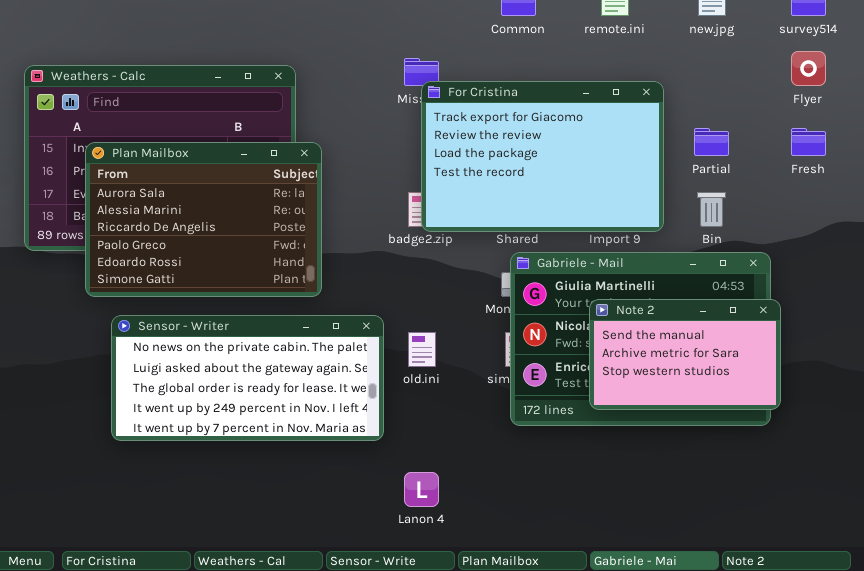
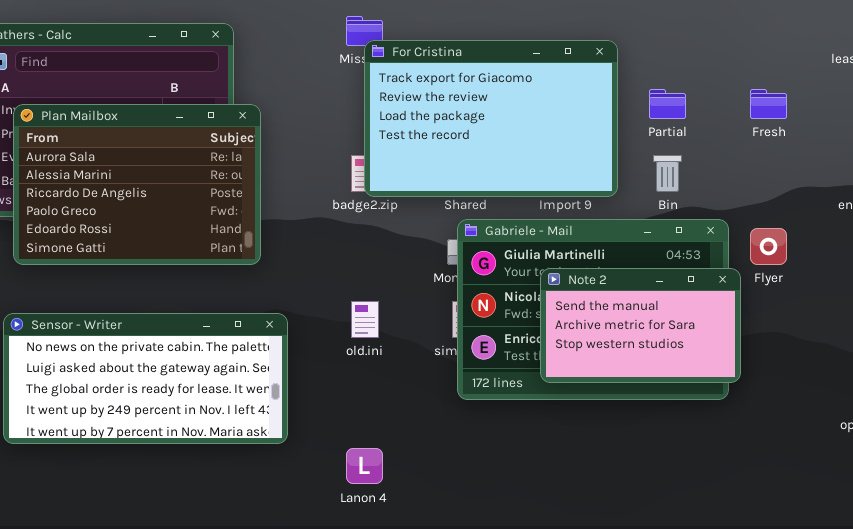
Flyer: [791,51,826,86] -> [750,228,787,265], moved
Sensor - Writer: [111,315,384,441] -> [3,313,288,444], moved

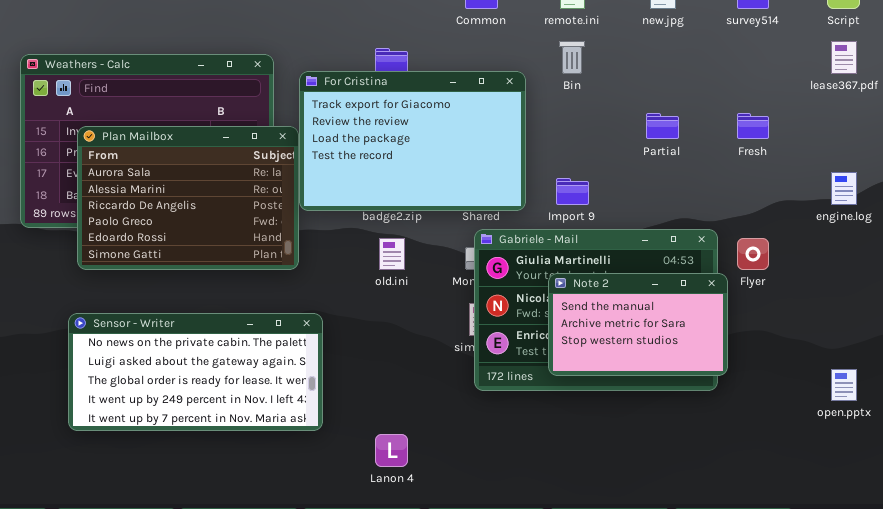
For Cristina: [364,40,618,197] -> [299,71,526,211], moved
Bin: [653,155,682,192] -> [559,41,585,74], moved
old.ini: [351,301,379,338] -> [379,238,405,270], moved

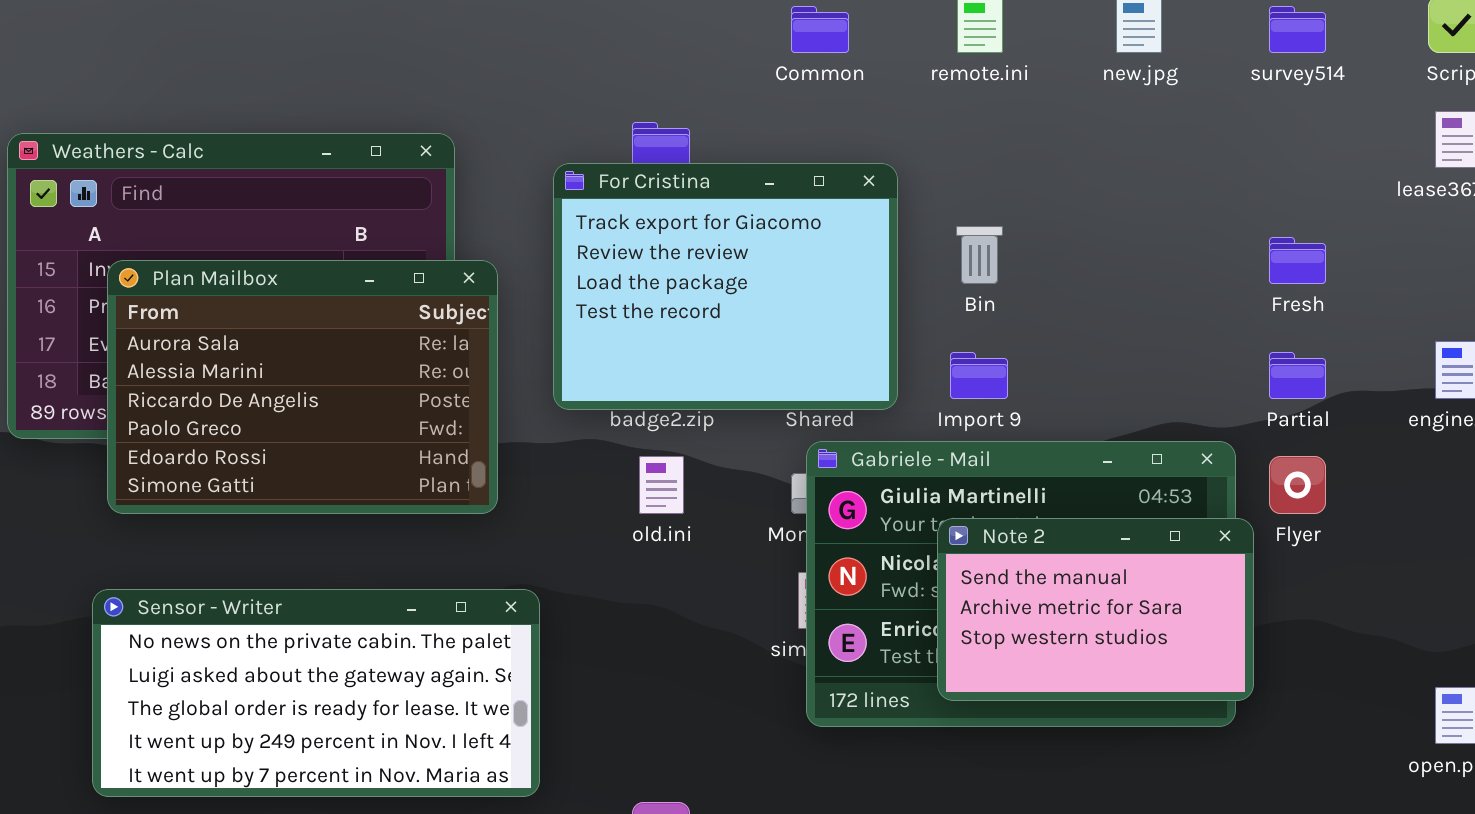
Bin: [559,41,585,74] -> [956,226,1003,284], moved
For Cristina: [299,71,526,211] -> [553,163,898,410], resized
Partial: [646,113,679,139] -> [1269,352,1326,399], moved

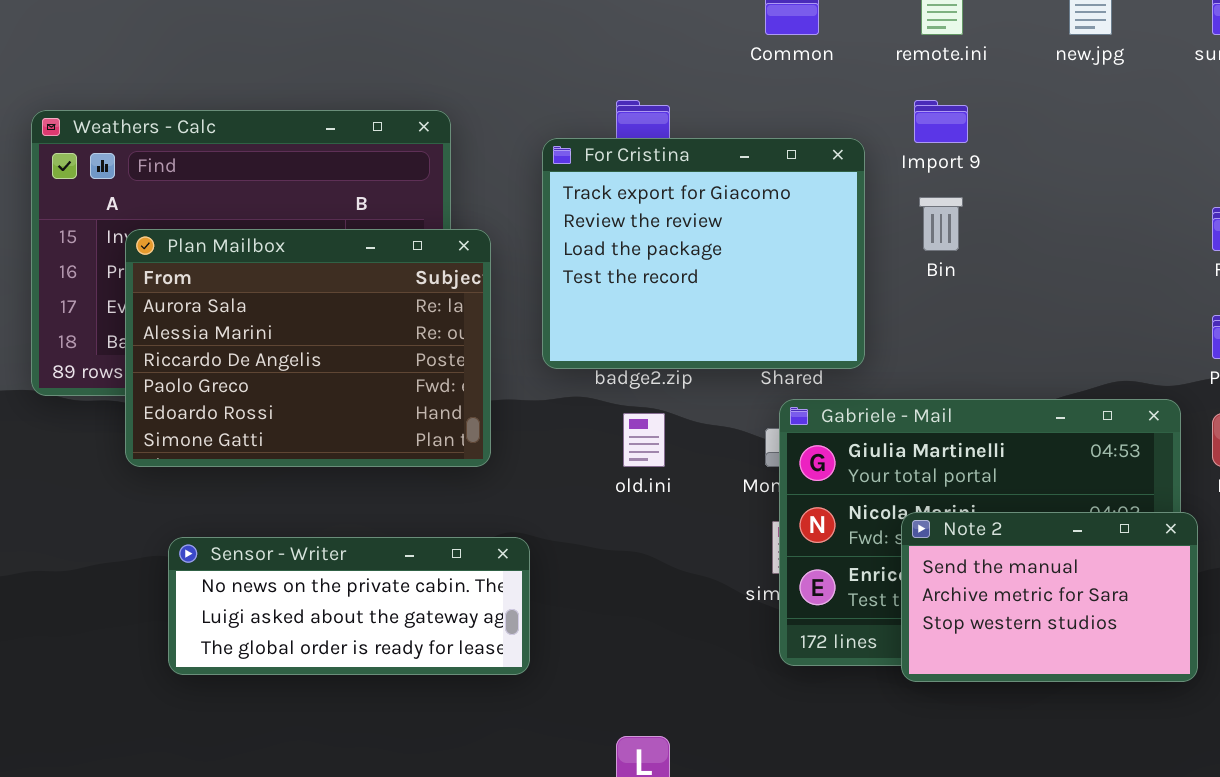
Import 9: [950,352,1008,399] -> [914,100,968,143], moved
Note 2: [937,518,1254,701] -> [901,512,1198,682], moved
Sensor - Writer: [92,589,540,797] -> [168,537,530,675], resized

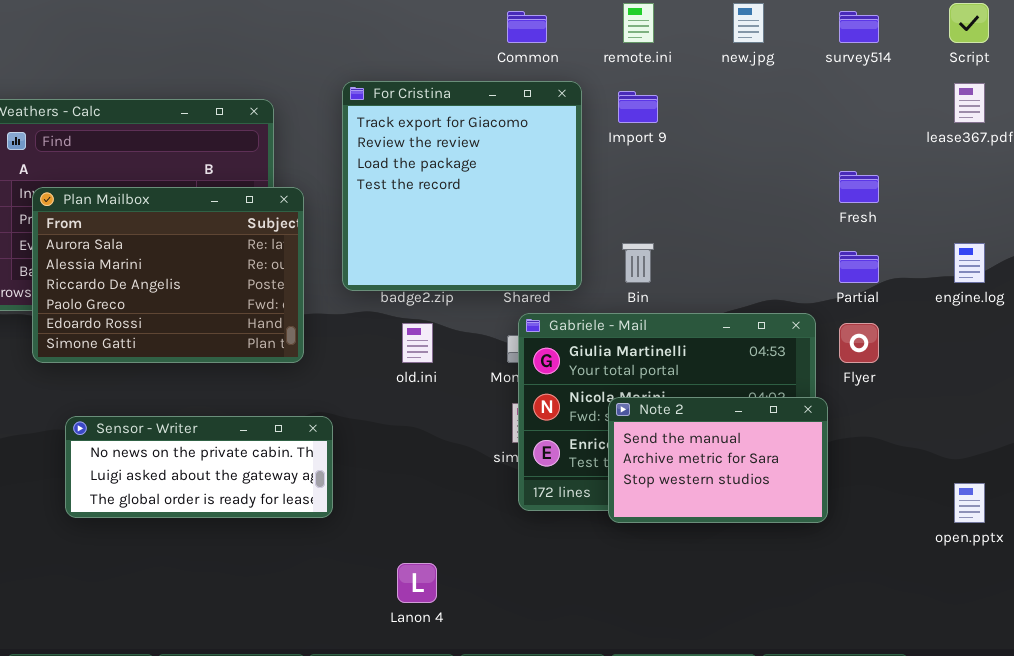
For Cristina: [542,138,865,369] -> [342,81,582,291], resized
Bin: [919,197,963,251] -> [622,243,654,283], moved

